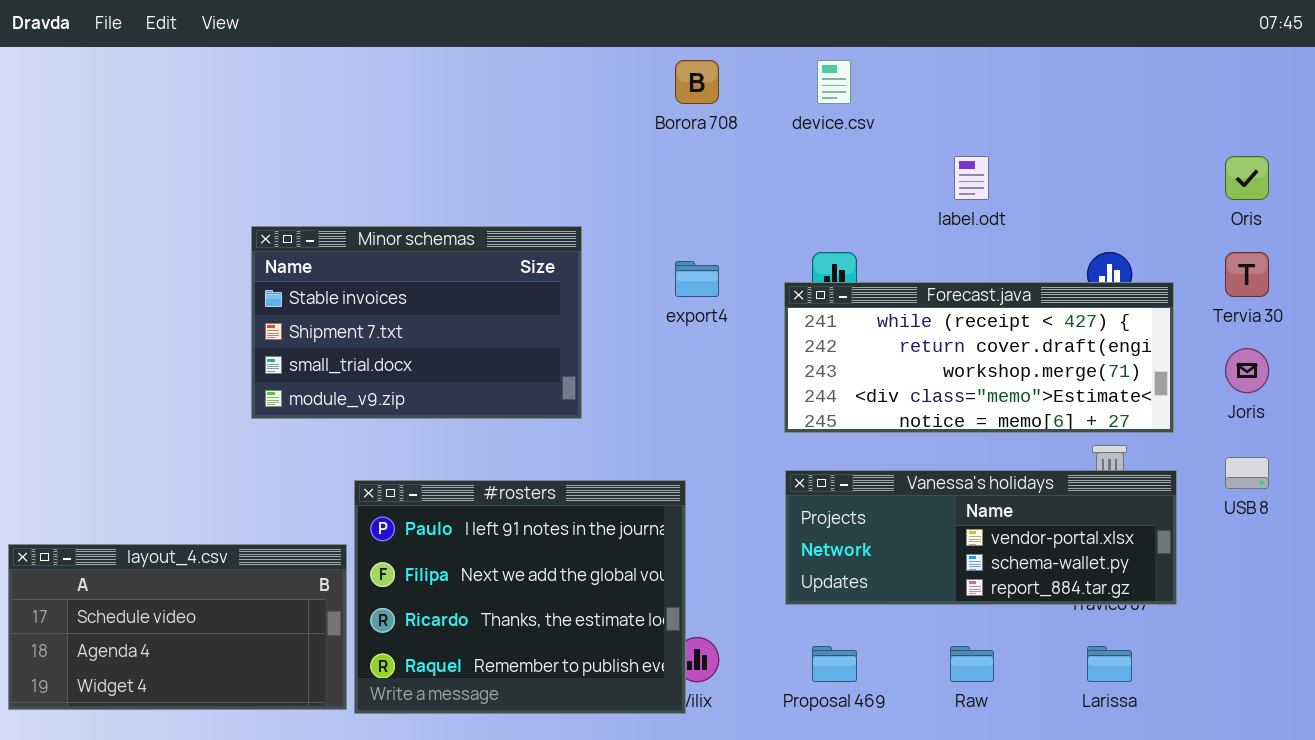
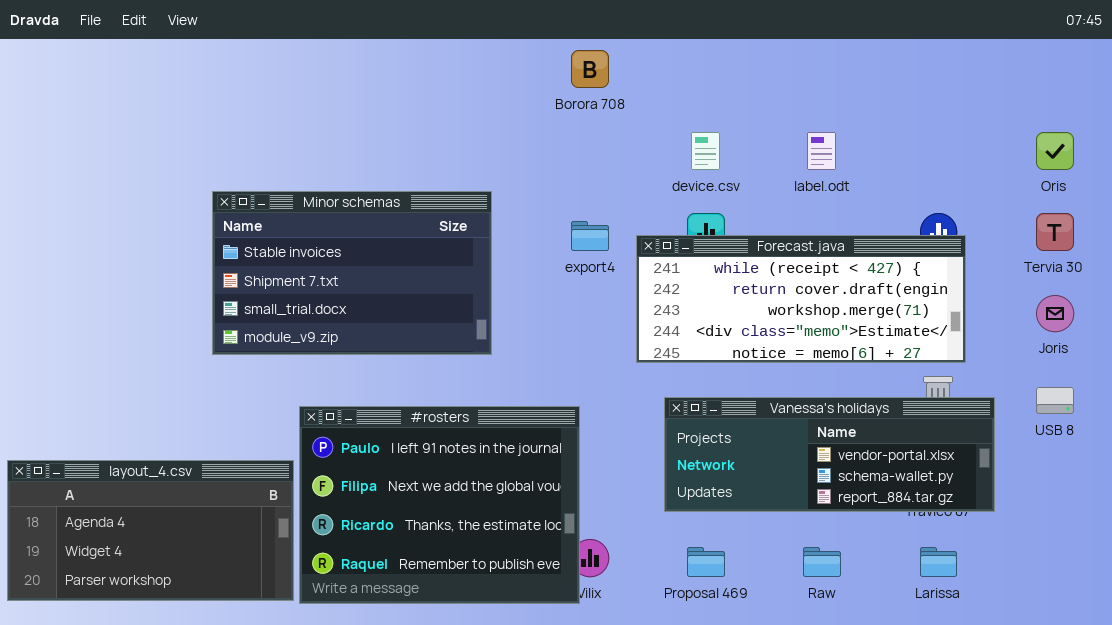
device.csv: [817,60,851,104] -> [691,132,720,170], moved
Forecast.java: [784,282,1174,433] -> [636,235,966,363], moved
layout_4.csv: [8,544,347,710] -> [7,460,294,601], scrolled down 1 row

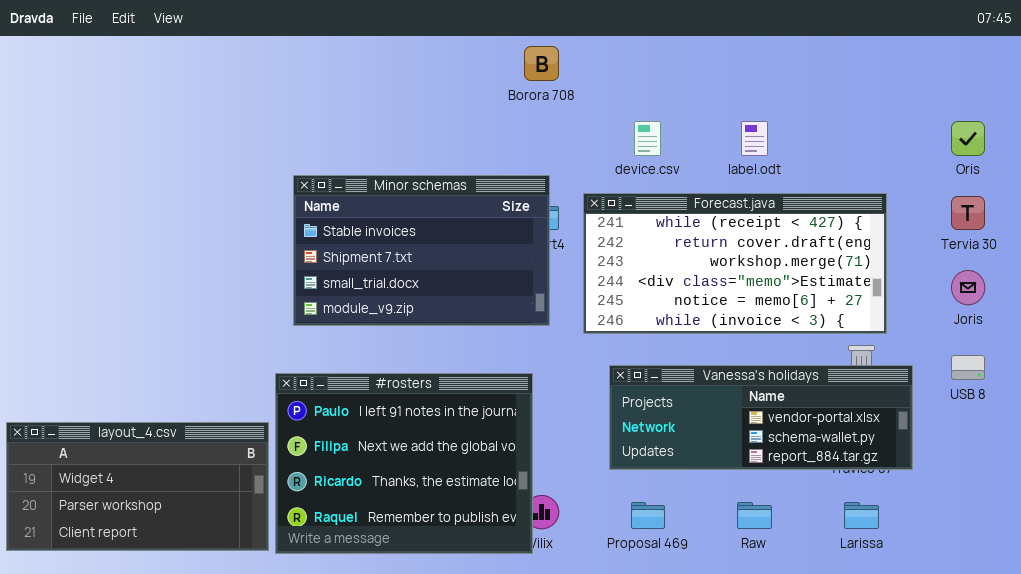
Minor schemas: [212,191,492,355] -> [293,175,550,326], moved
Forecast.java: [636,235,966,363] -> [583,193,887,334], resized
layout_4.csv: [7,460,294,601] -> [6,422,269,551], scrolled down 1 row

